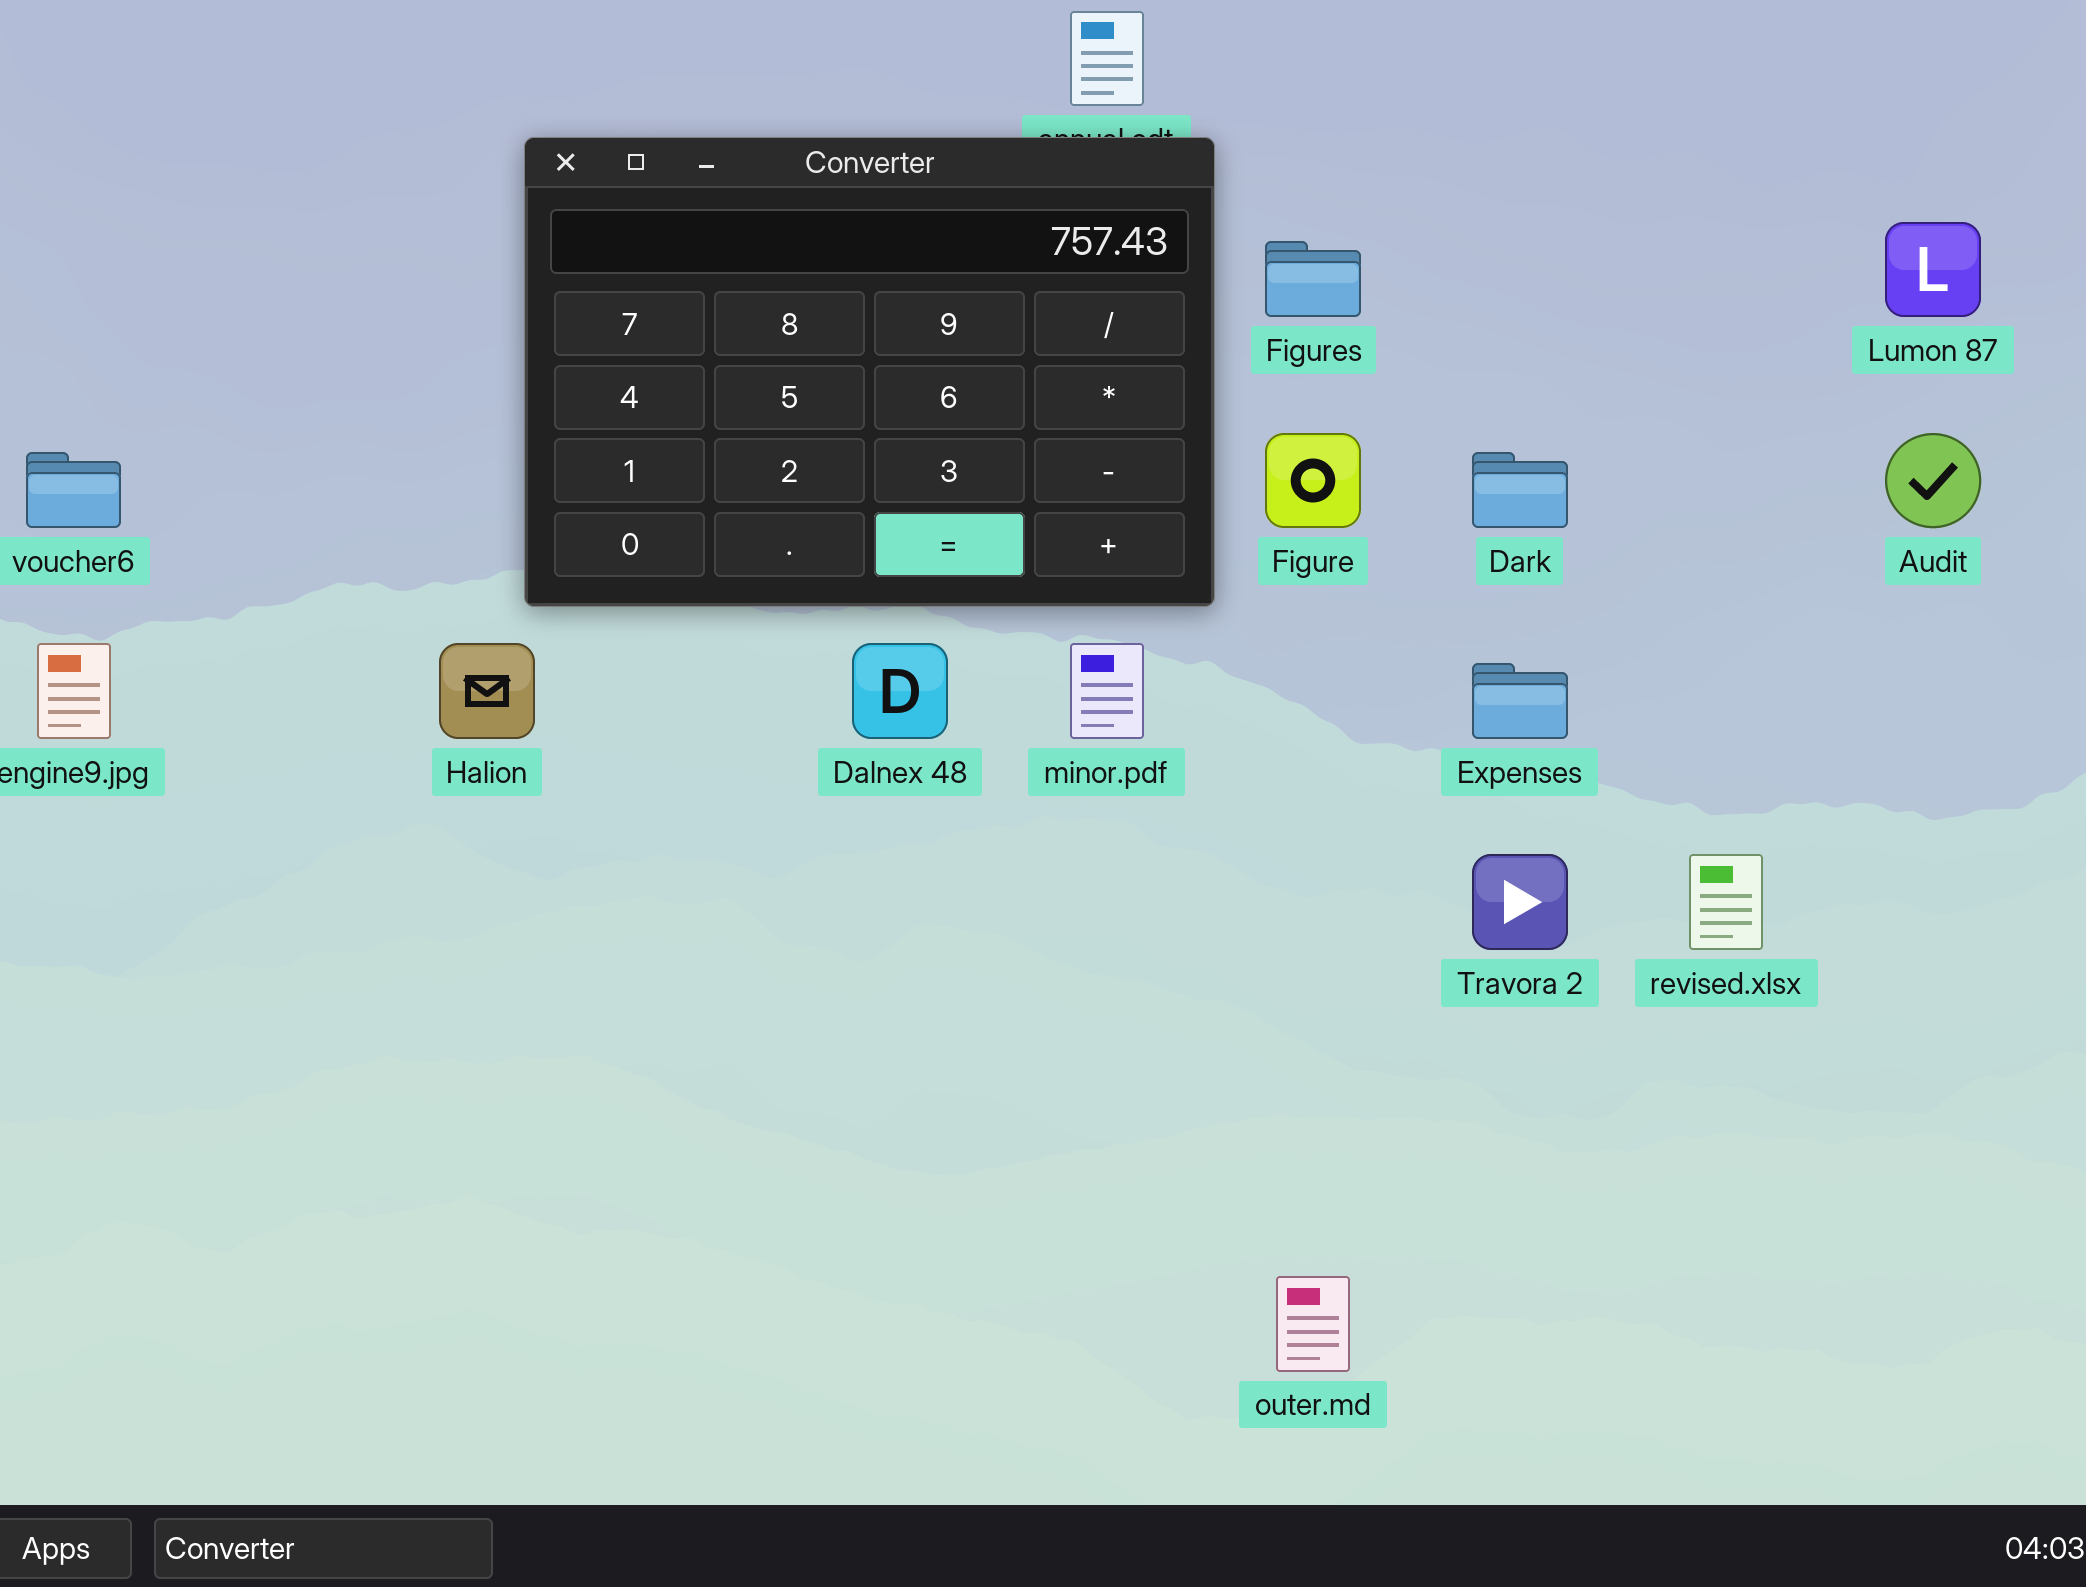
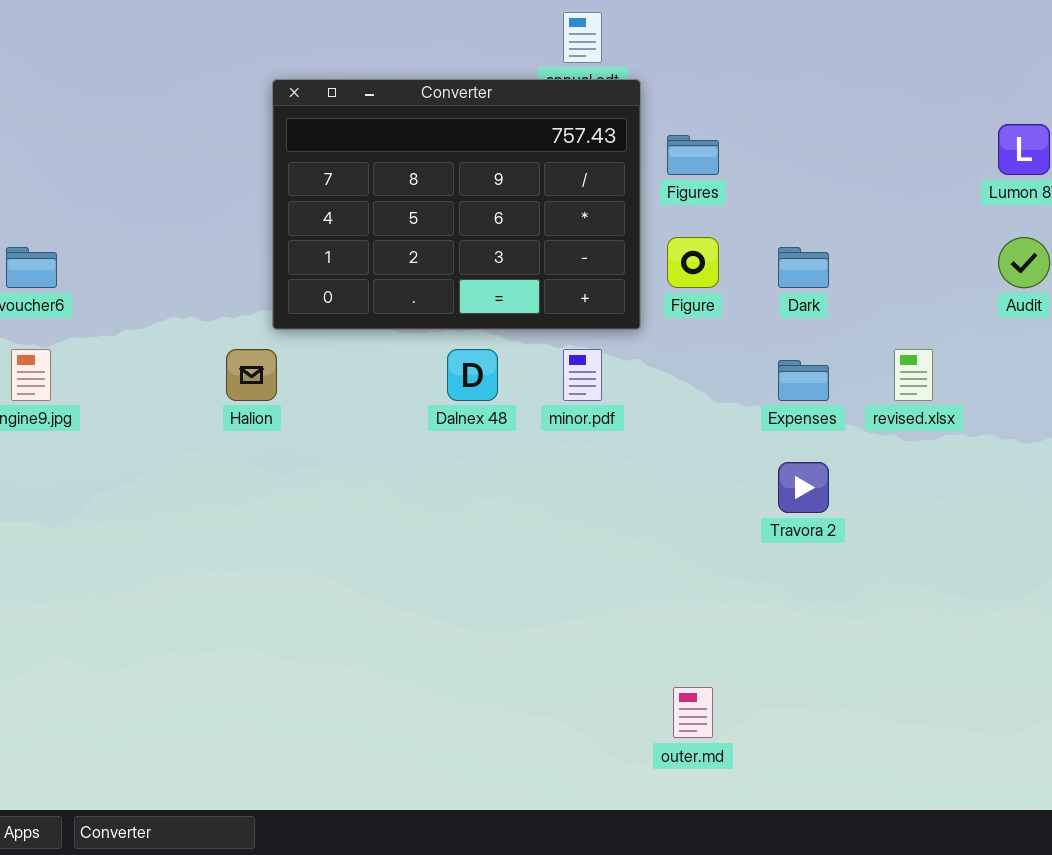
revised.xlsx: [1689,854,1763,950] -> [894,349,933,401], moved

